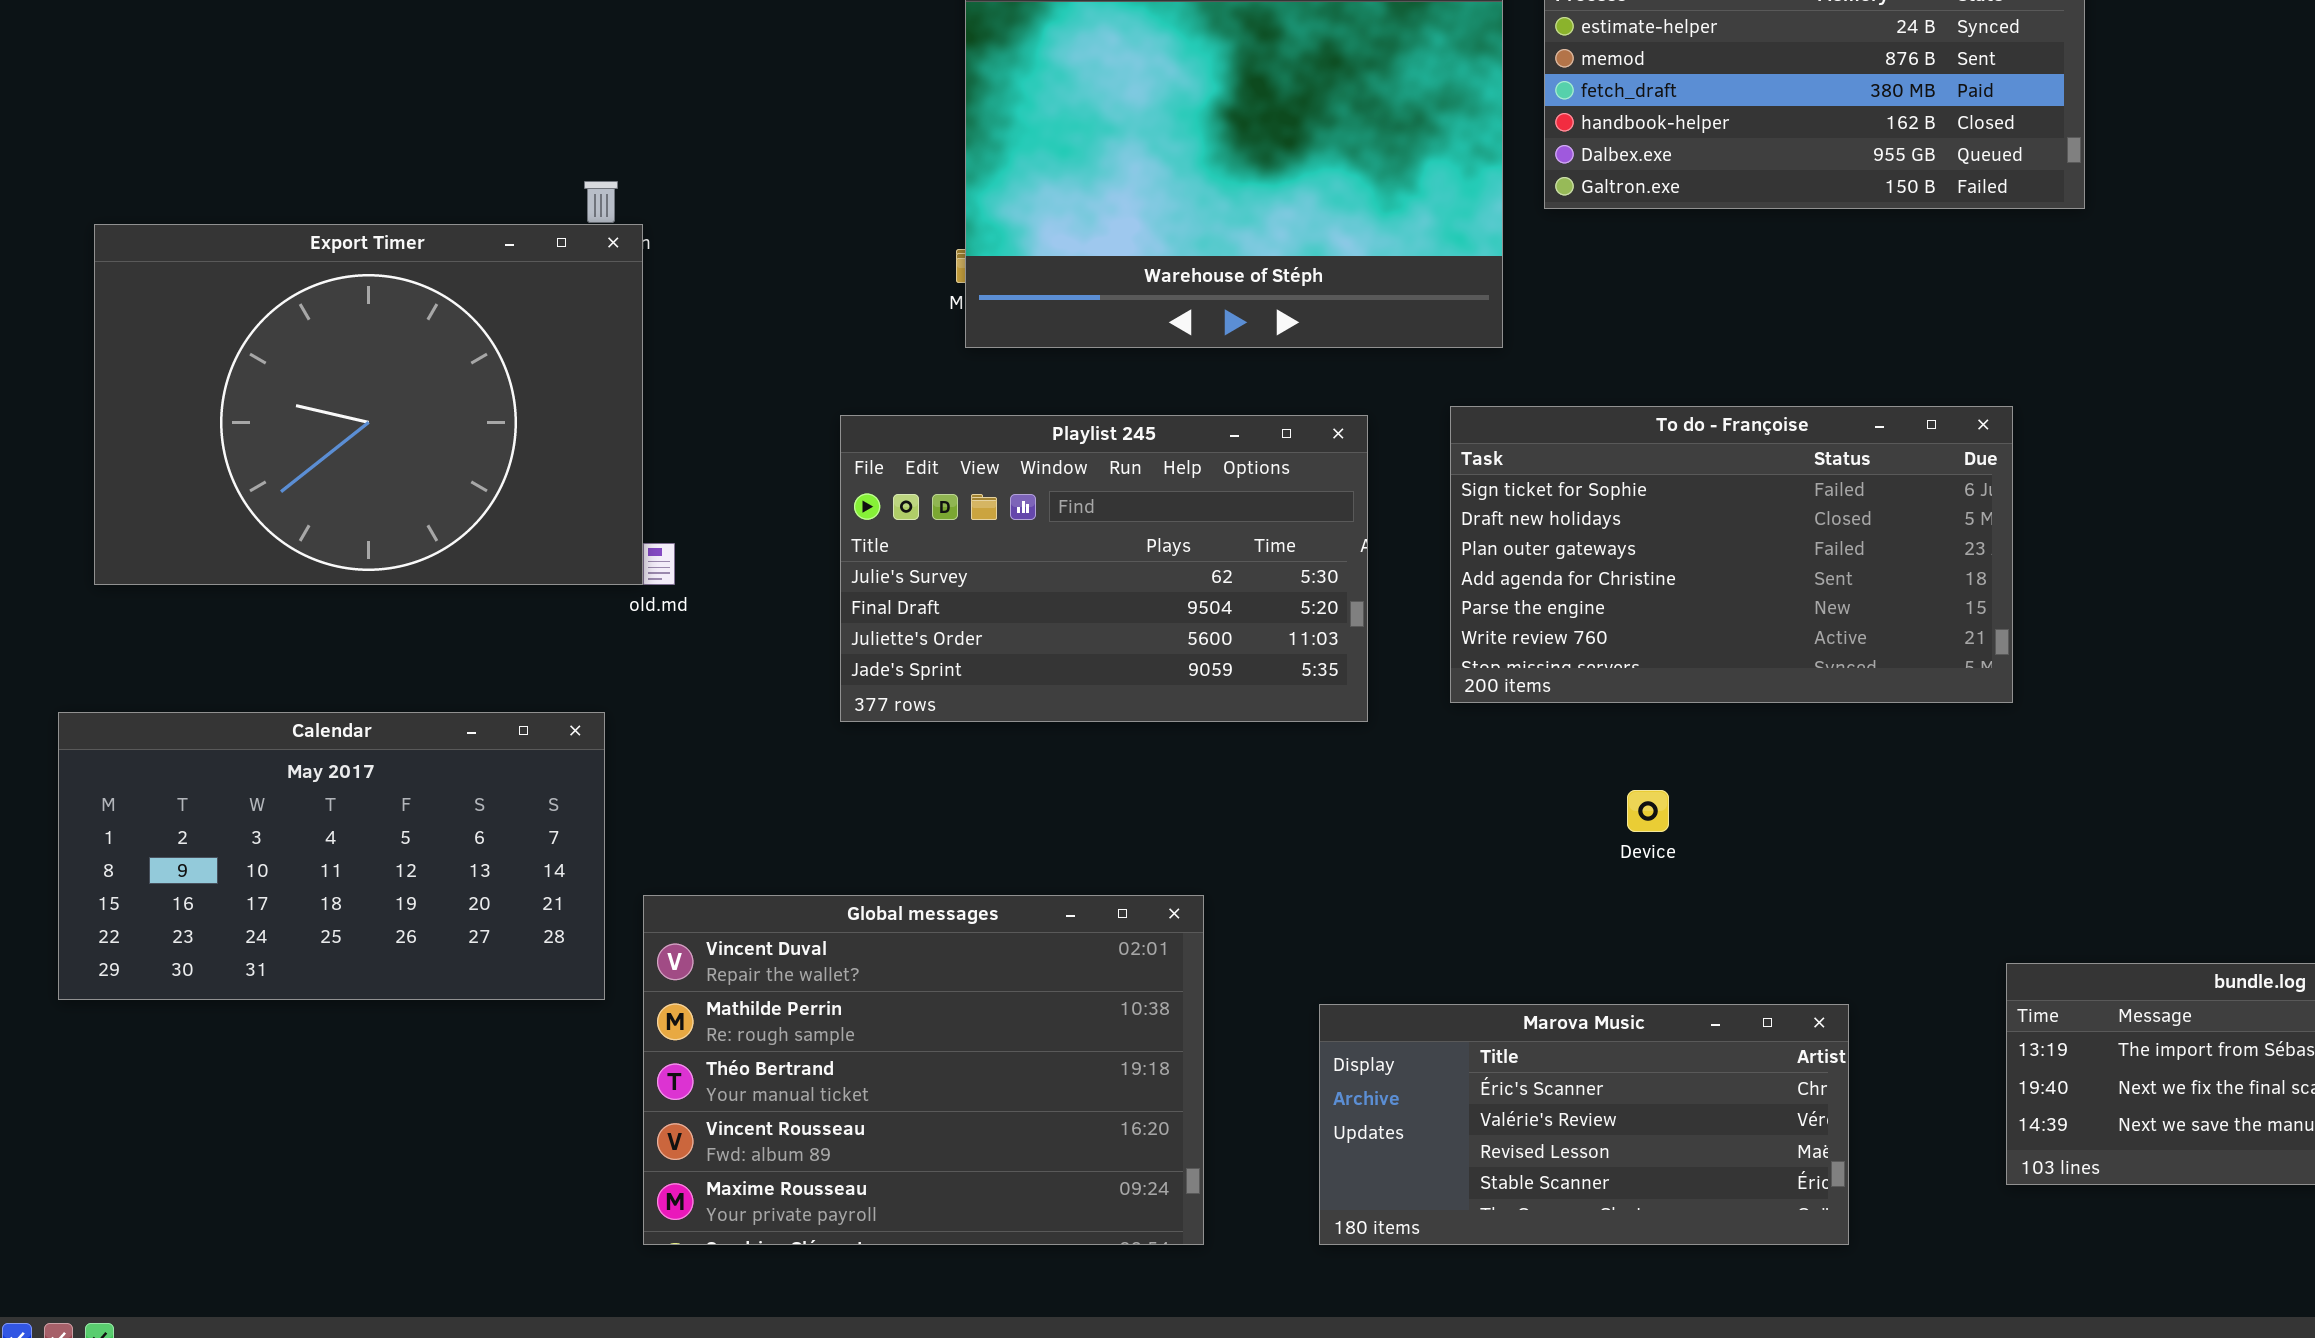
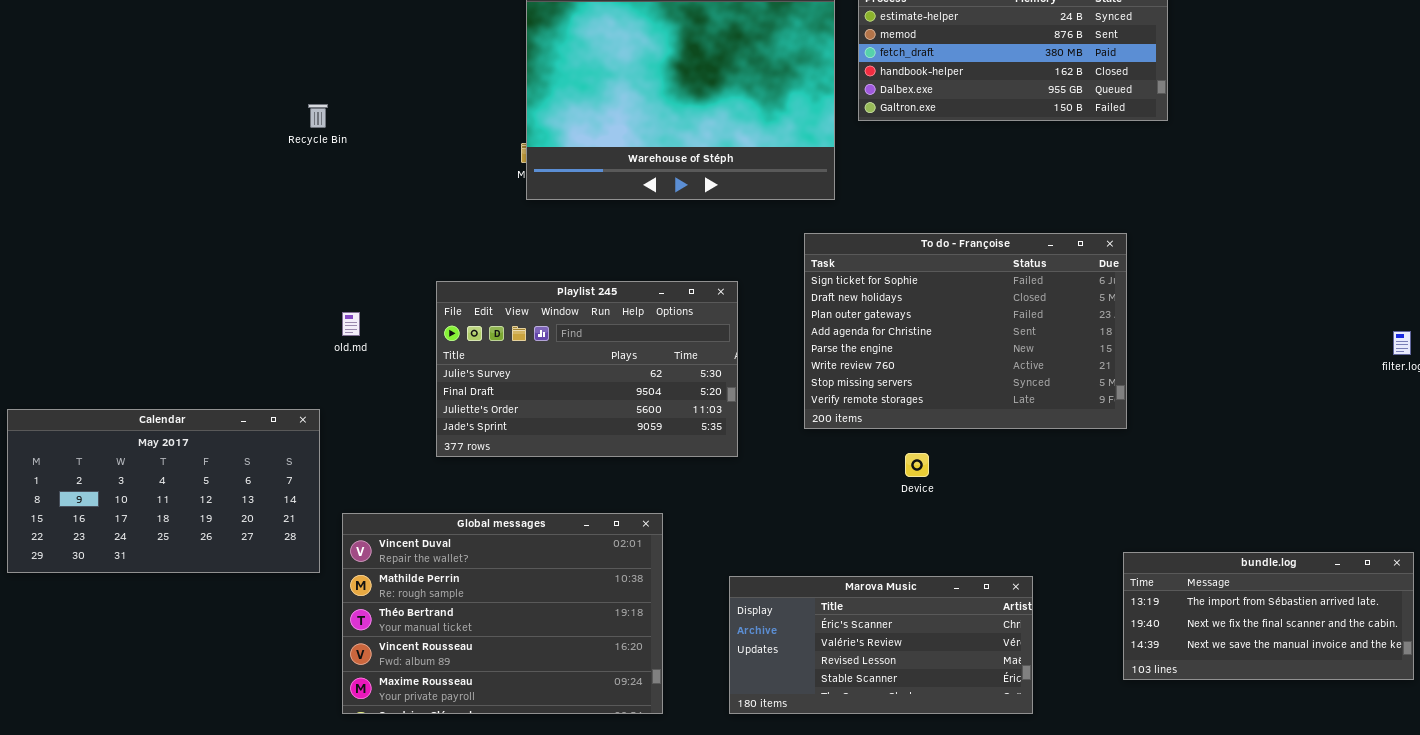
Export Timer: [94,224,643,585] -> none, closed
To do - Françoise: [1450,406,2013,703] -> [804,233,1127,429], resized
Playlist 245: [840,415,1368,722] -> [436,281,738,457], moved

